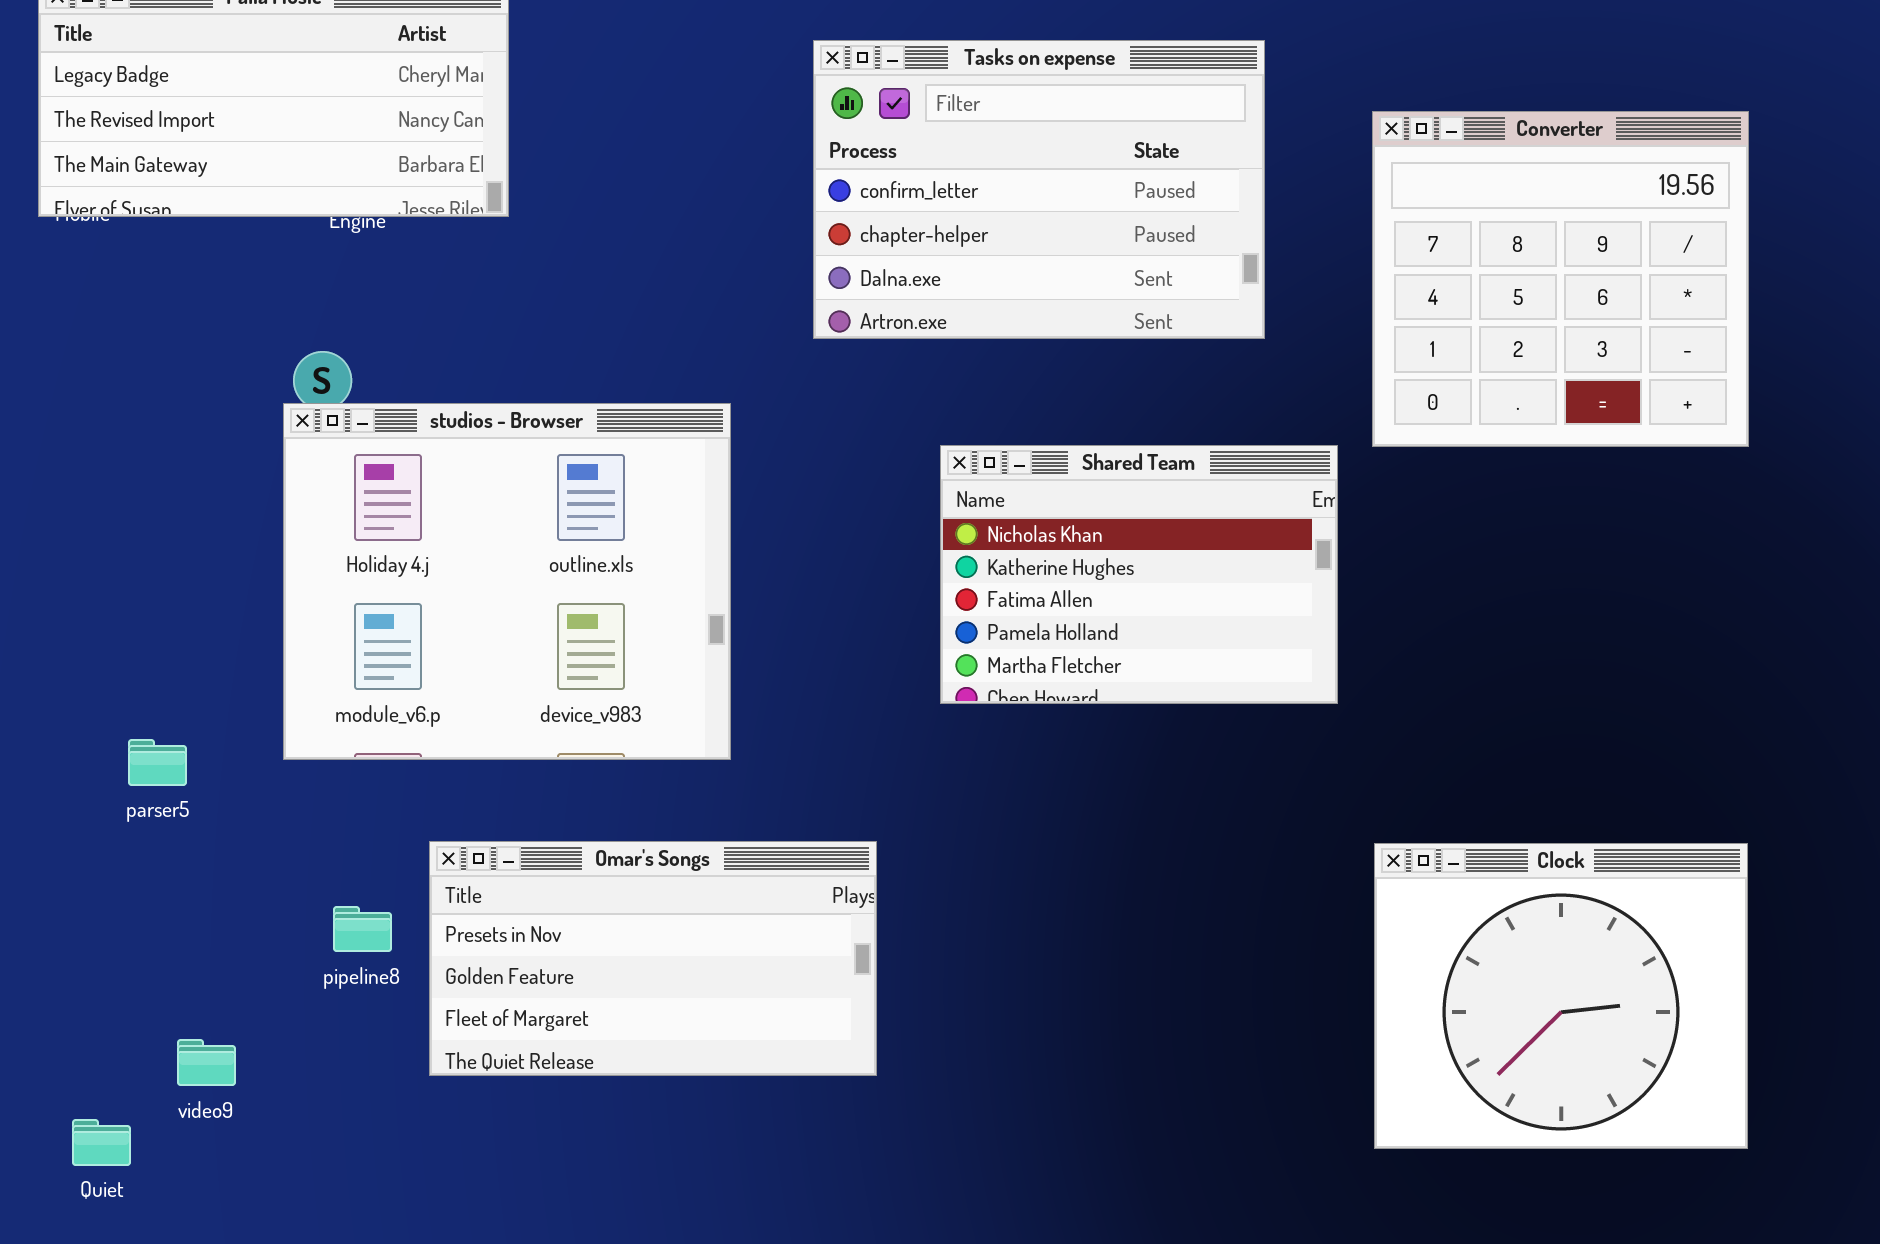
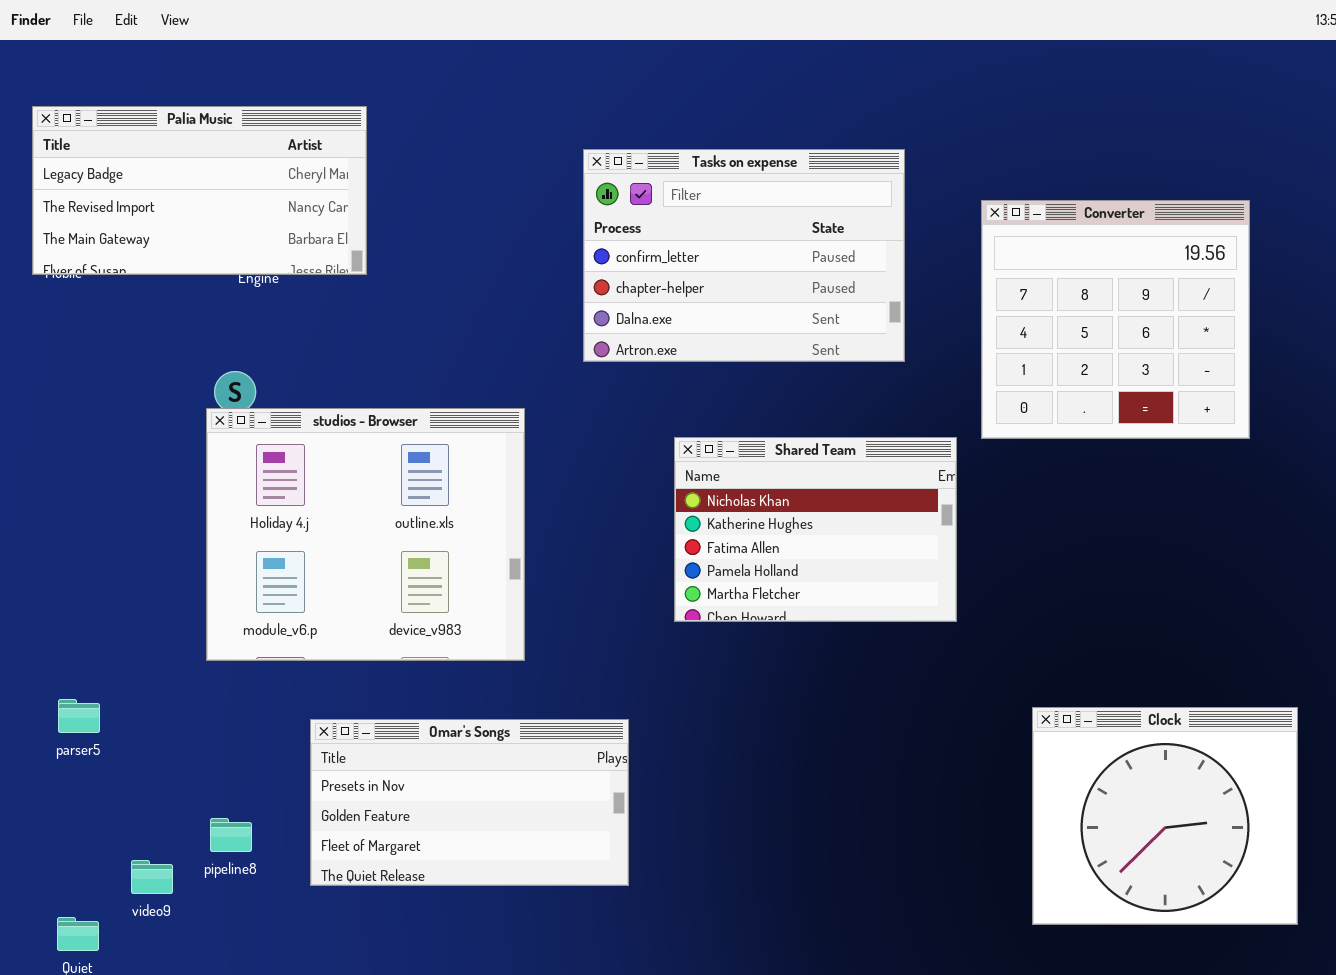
parser5: [128,739,187,786] -> [58,699,100,733], moved
Clock: [1374,843,1748,1149] -> [1032,707,1298,925], moved
pipeline8: [333,906,392,952] -> [210,818,252,852], moved

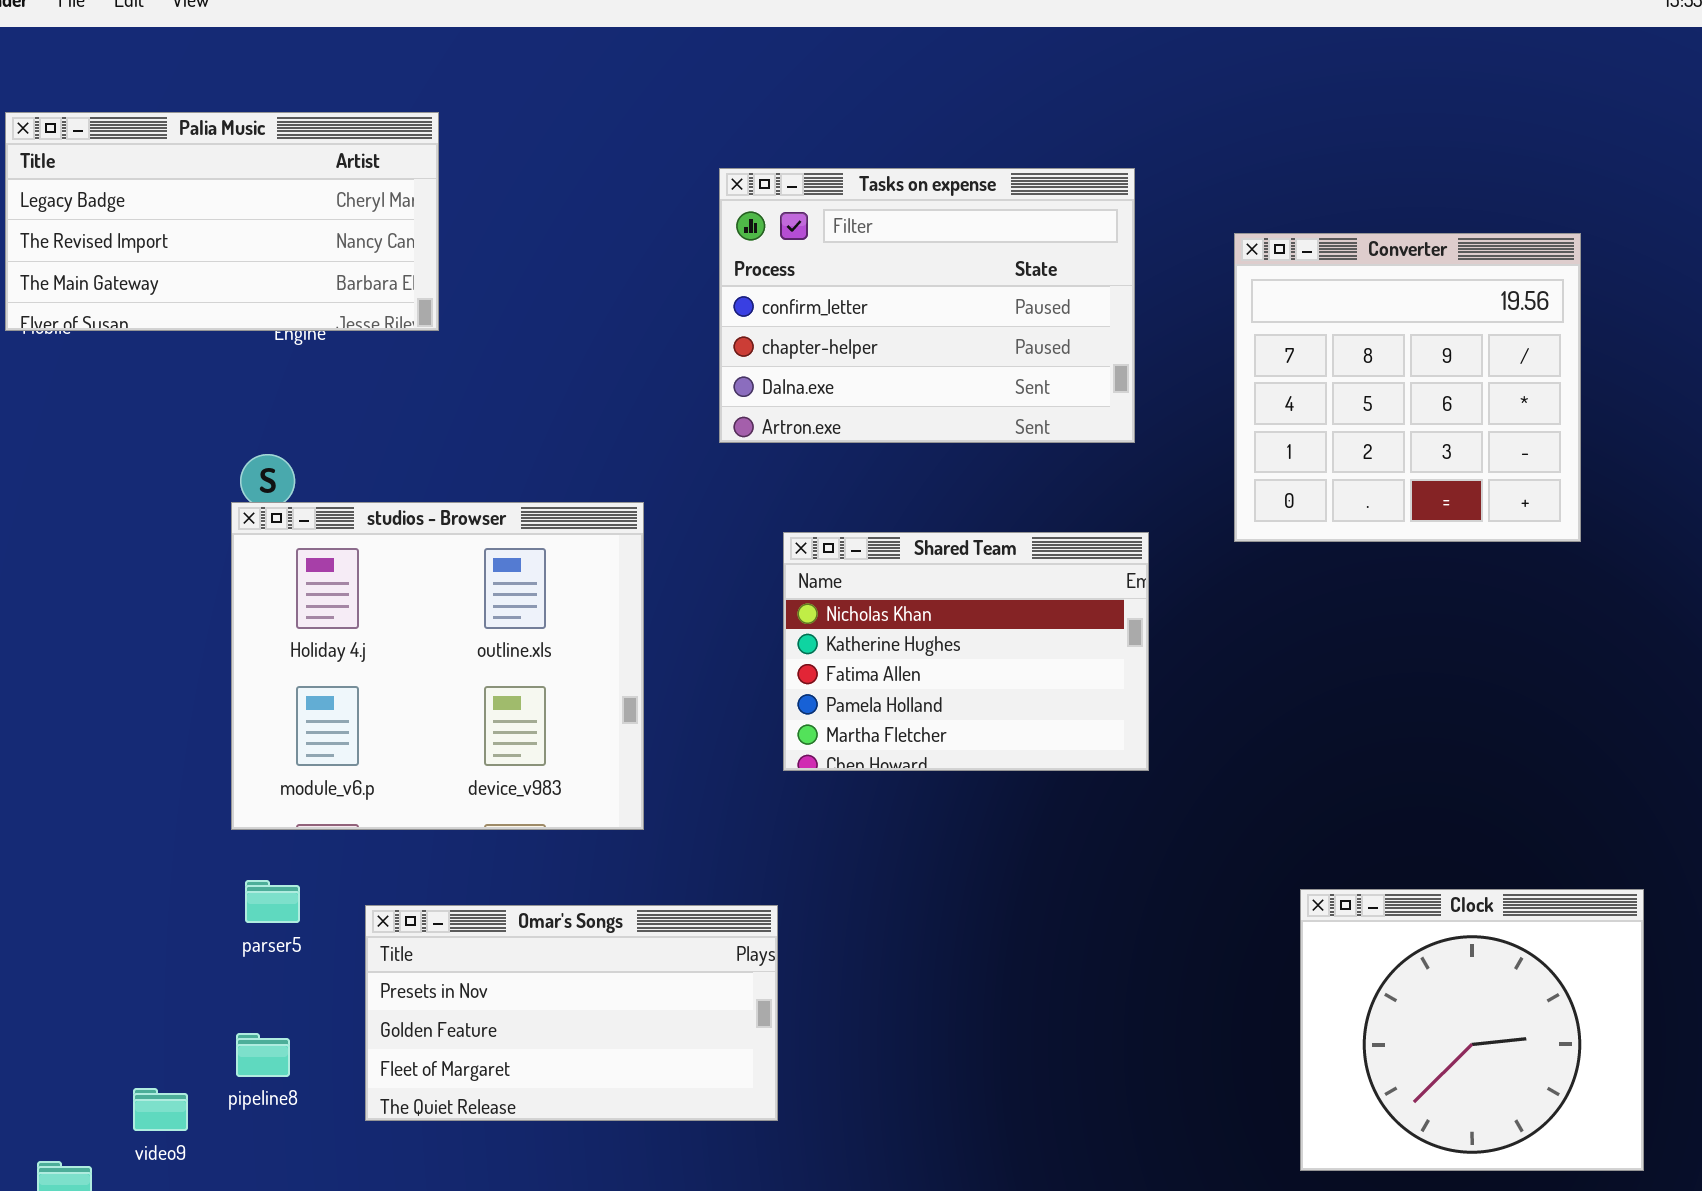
Shared Team: [674,437,957,622] -> [783,532,1149,771], moved
parser5: [58,699,100,733] -> [245,880,300,923], moved

